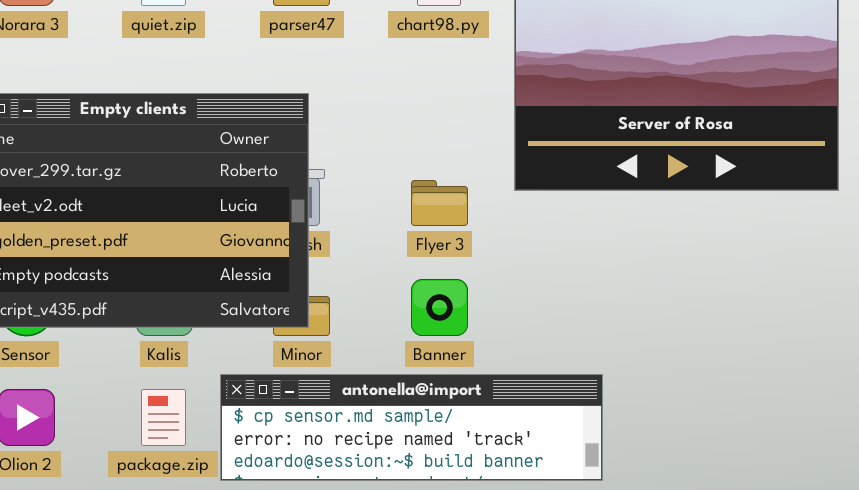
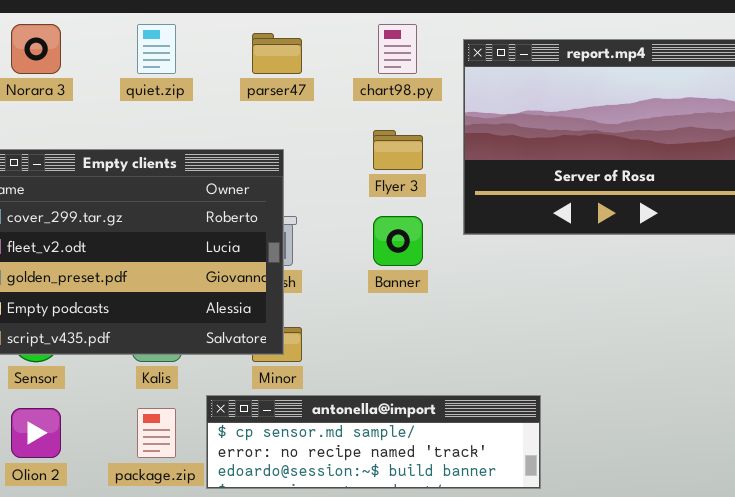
Flyer 3: [411,180,468,226] -> [373,130,423,170], moved
Banner: [411,279,468,336] -> [373,216,423,266], moved

